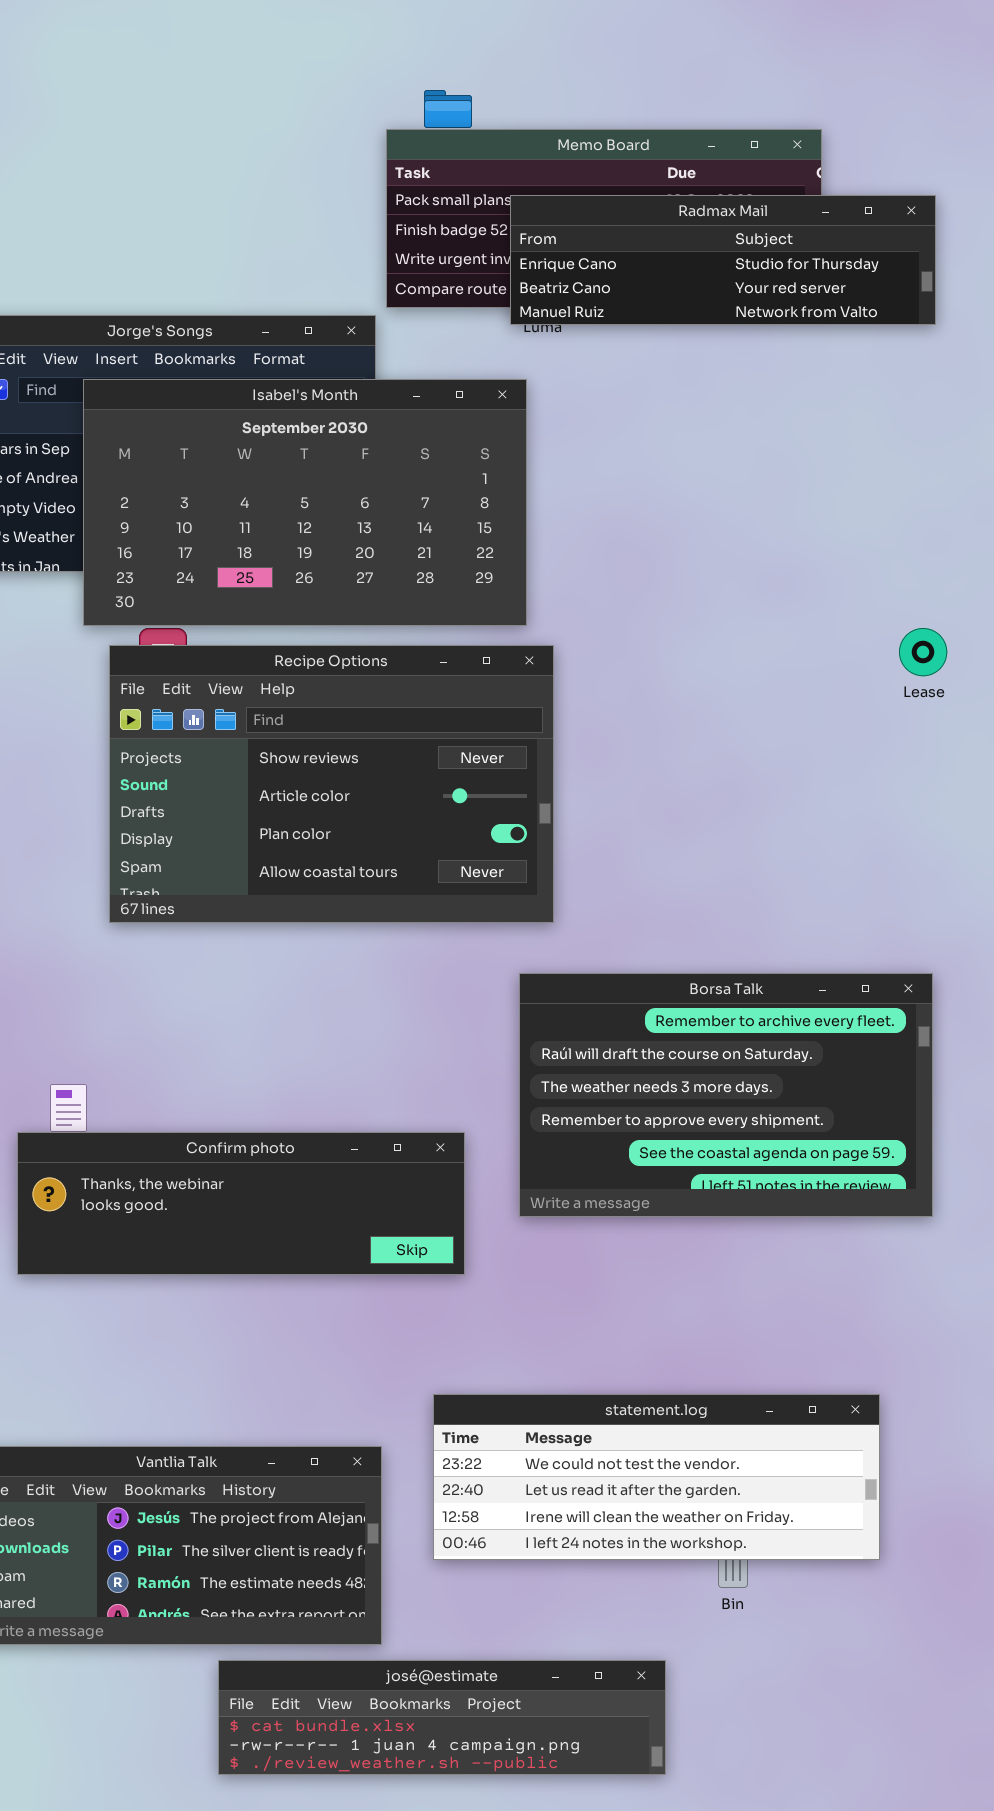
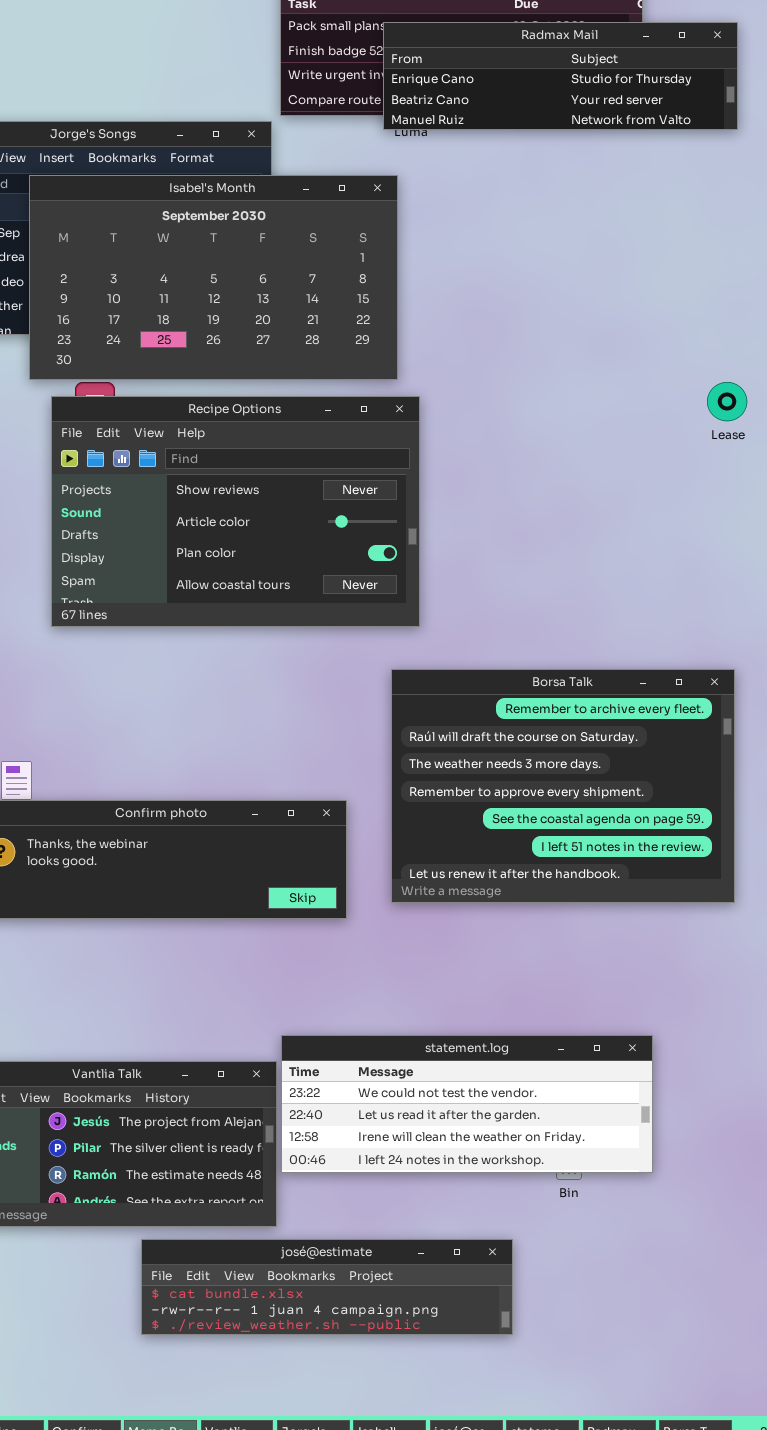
Borsa Talk: [519,973,933,1217] -> [391,669,735,903], resized
statement.log: [433,1394,880,1560] -> [281,1035,653,1173], moved

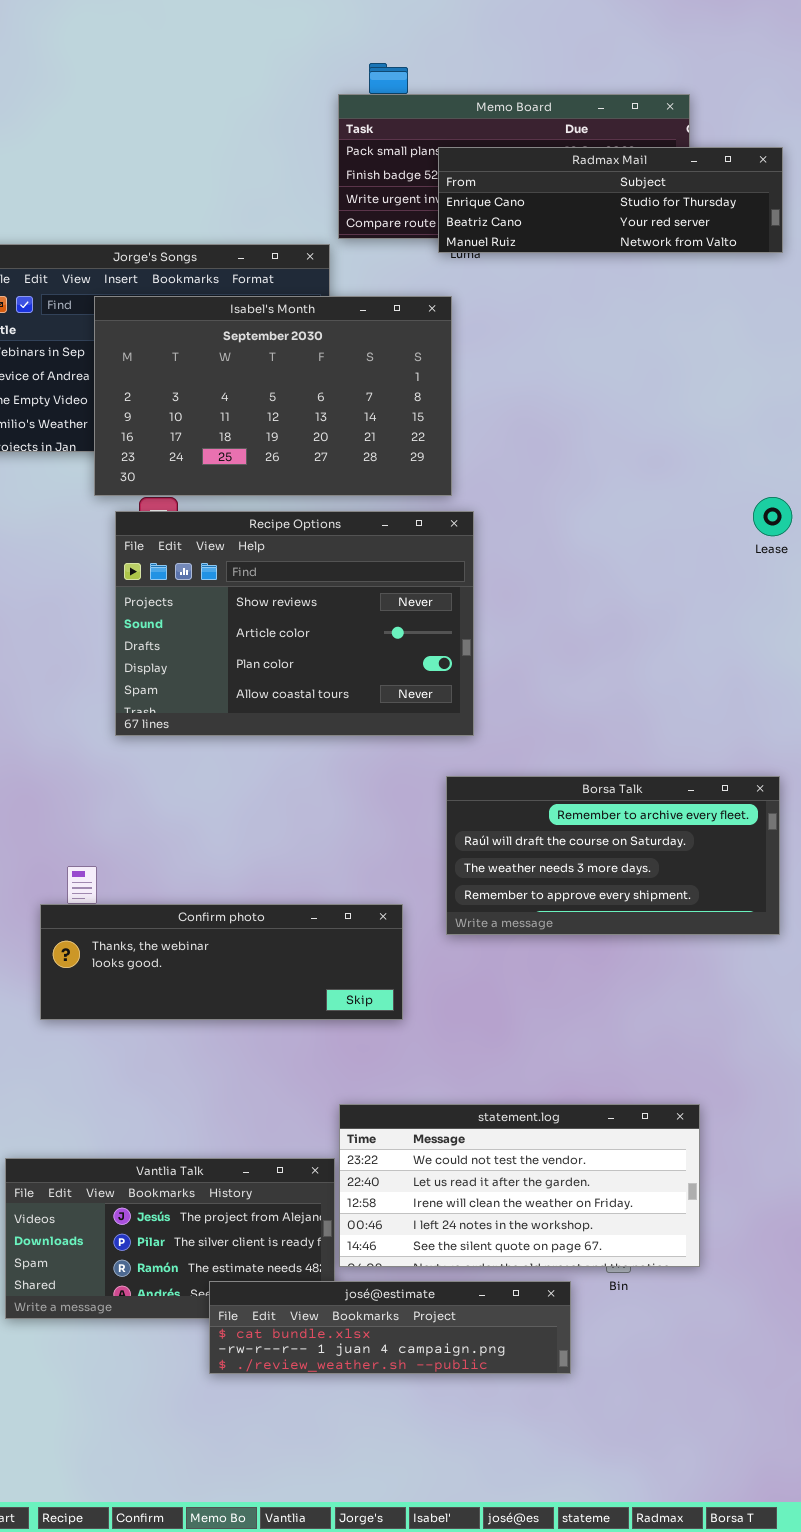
Borsa Talk: [391,669,735,903] -> [446,776,780,935], resized
statement.log: [281,1035,653,1173] -> [339,1104,700,1267], resized
josé@estimate: [141,1239,513,1335] -> [209,1281,571,1374], moved

